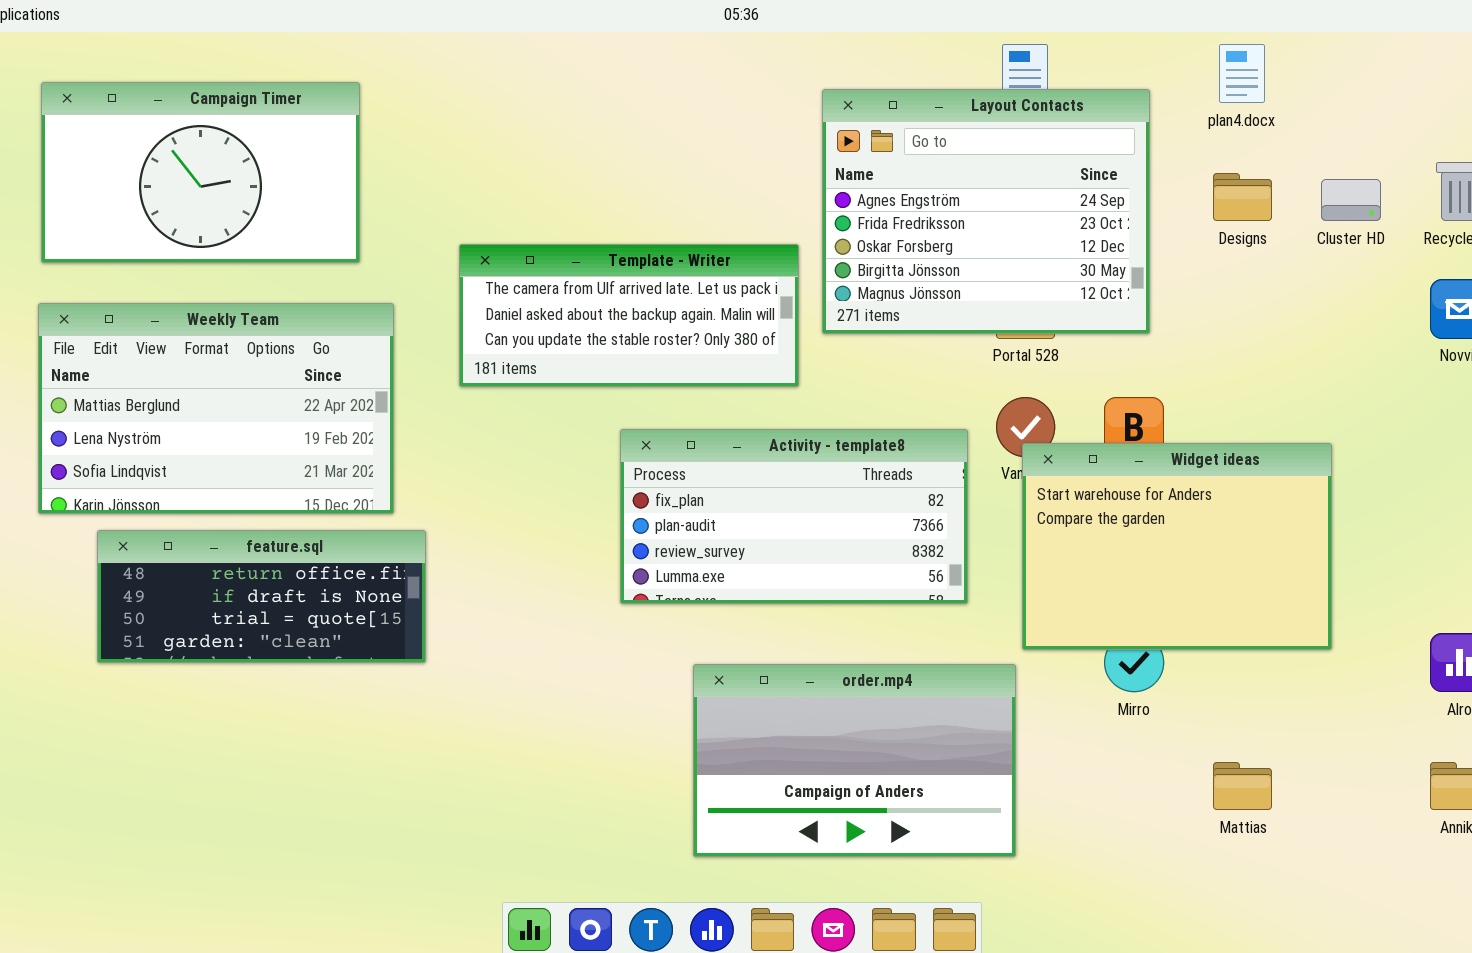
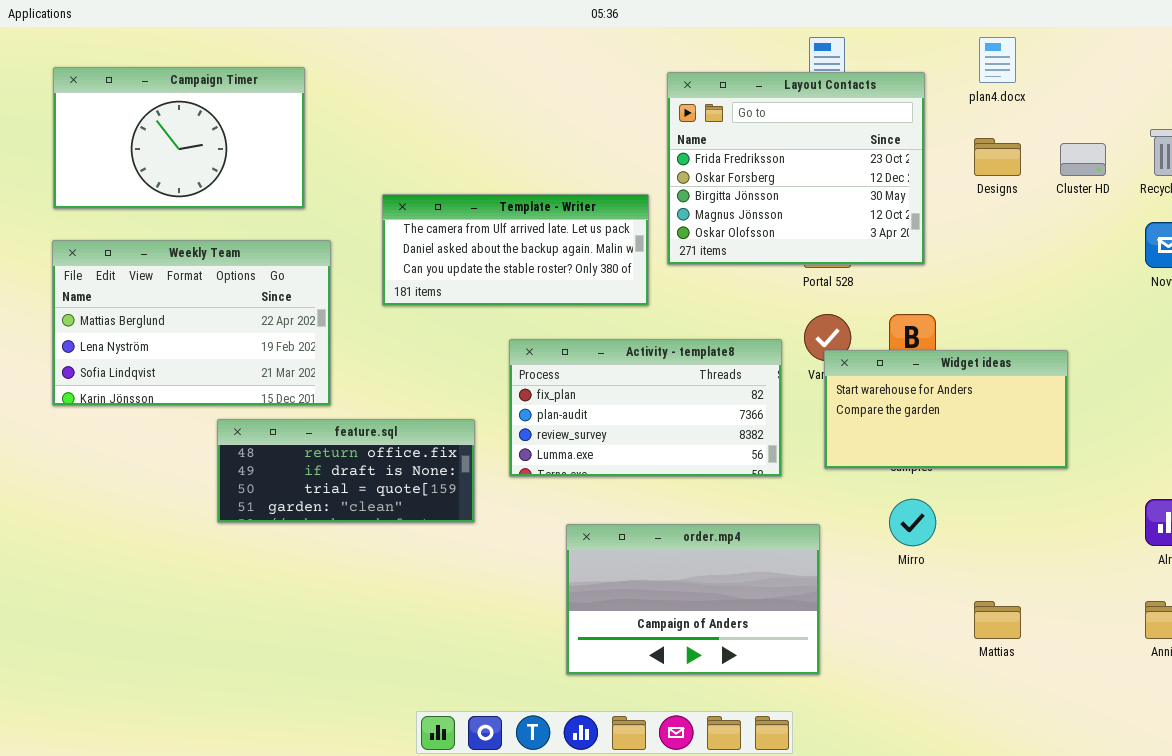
Layout Contacts: [822,89,1150,334] -> [667,72,925,265], scrolled down 1 row
Widget ideas: [1022,443,1332,650] -> [824,350,1068,469], resized
feature.sql: [97,530,426,663] -> [217,419,475,523], moved

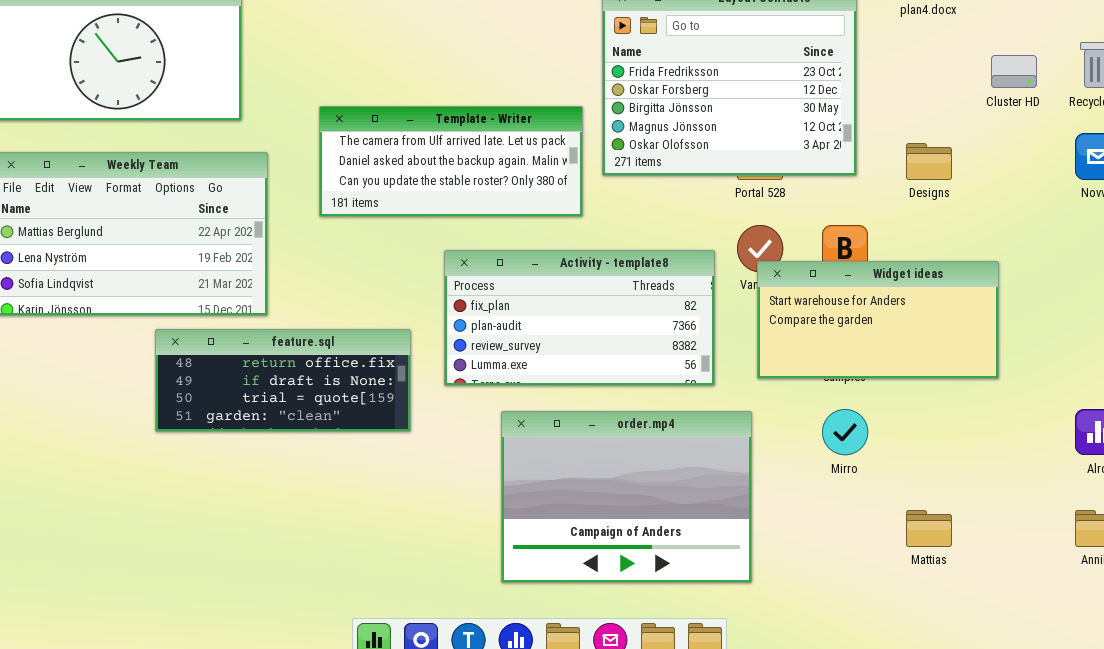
Designs: [974,138,1021,176] -> [906,143,952,180], moved
order.mp4: [566,524,820,675] -> [501,411,752,583], resized

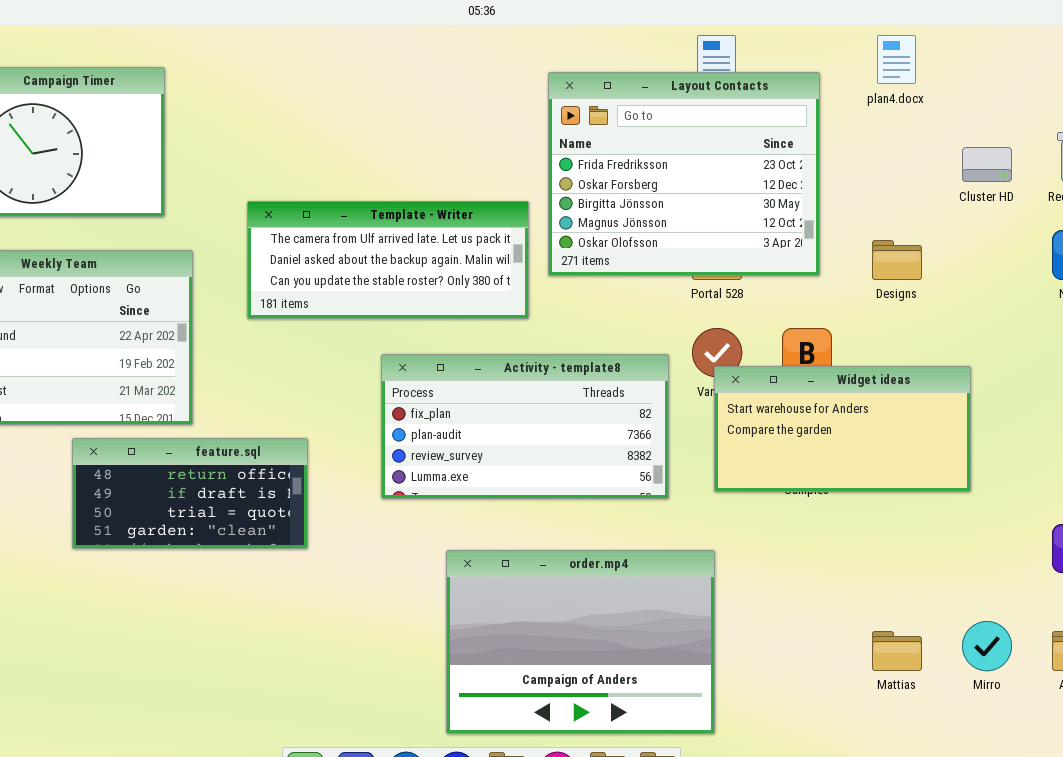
feature.sql: [155,329,411,432] -> [72,438,308,549], resized
Mirro: [822,409,868,455] -> [962,621,1012,671], moved
order.mp4: [501,411,752,583] -> [446,550,715,734], moved

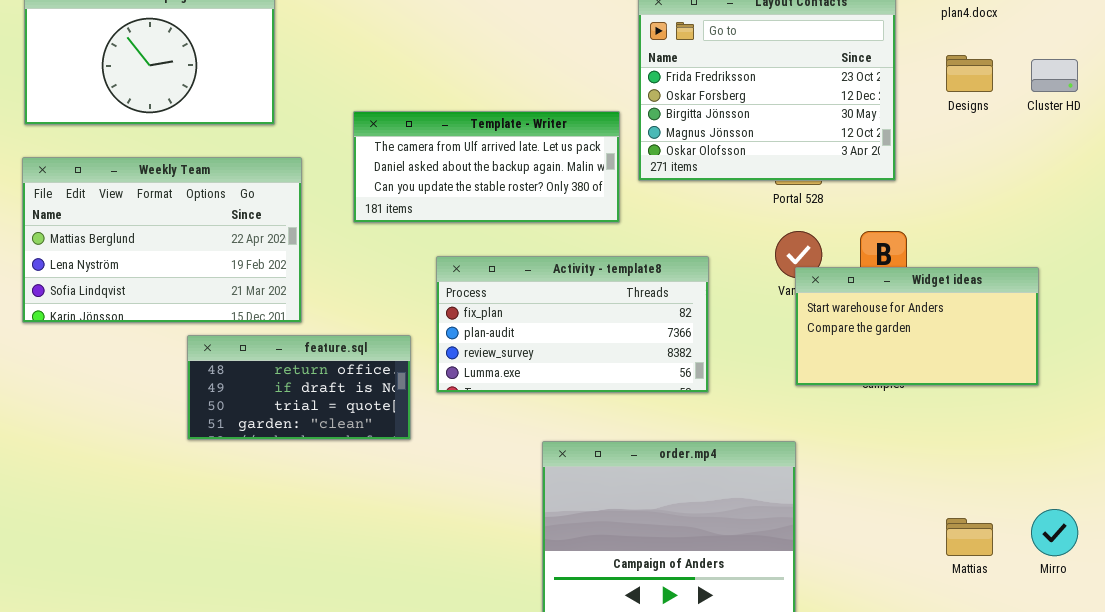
Designs: [872,240,922,280] -> [946,55,993,92], moved
Activity - template8: [381,354,669,499] -> [436,256,709,393], moved

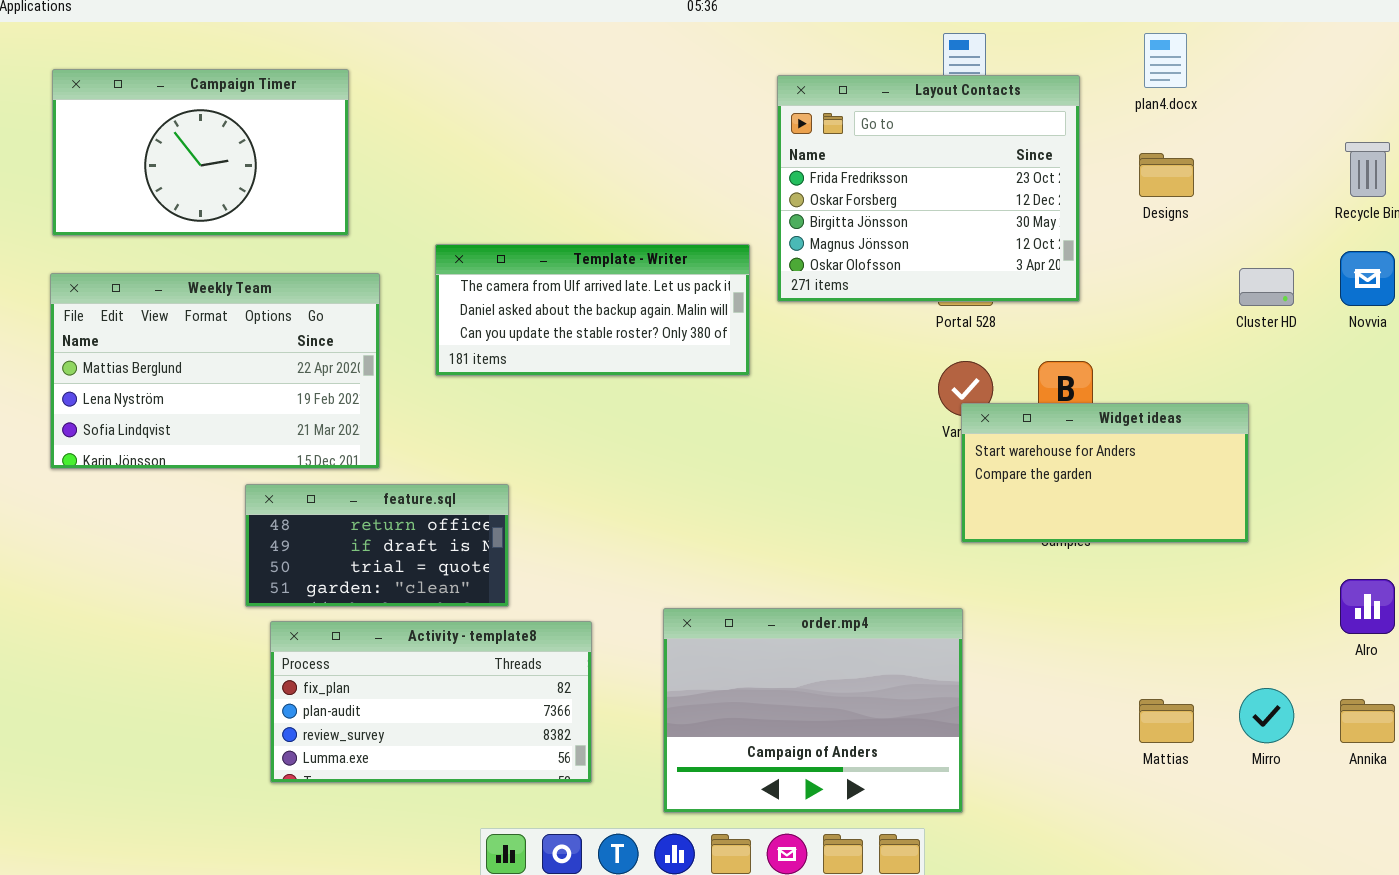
Cluster HD: [1031,59,1078,92] -> [1239,268,1294,306], moved
Template - Writer: [353,111,620,223] -> [435,244,750,376], moved
Activity - template8: [436,256,709,393] -> [270,621,592,783], moved

